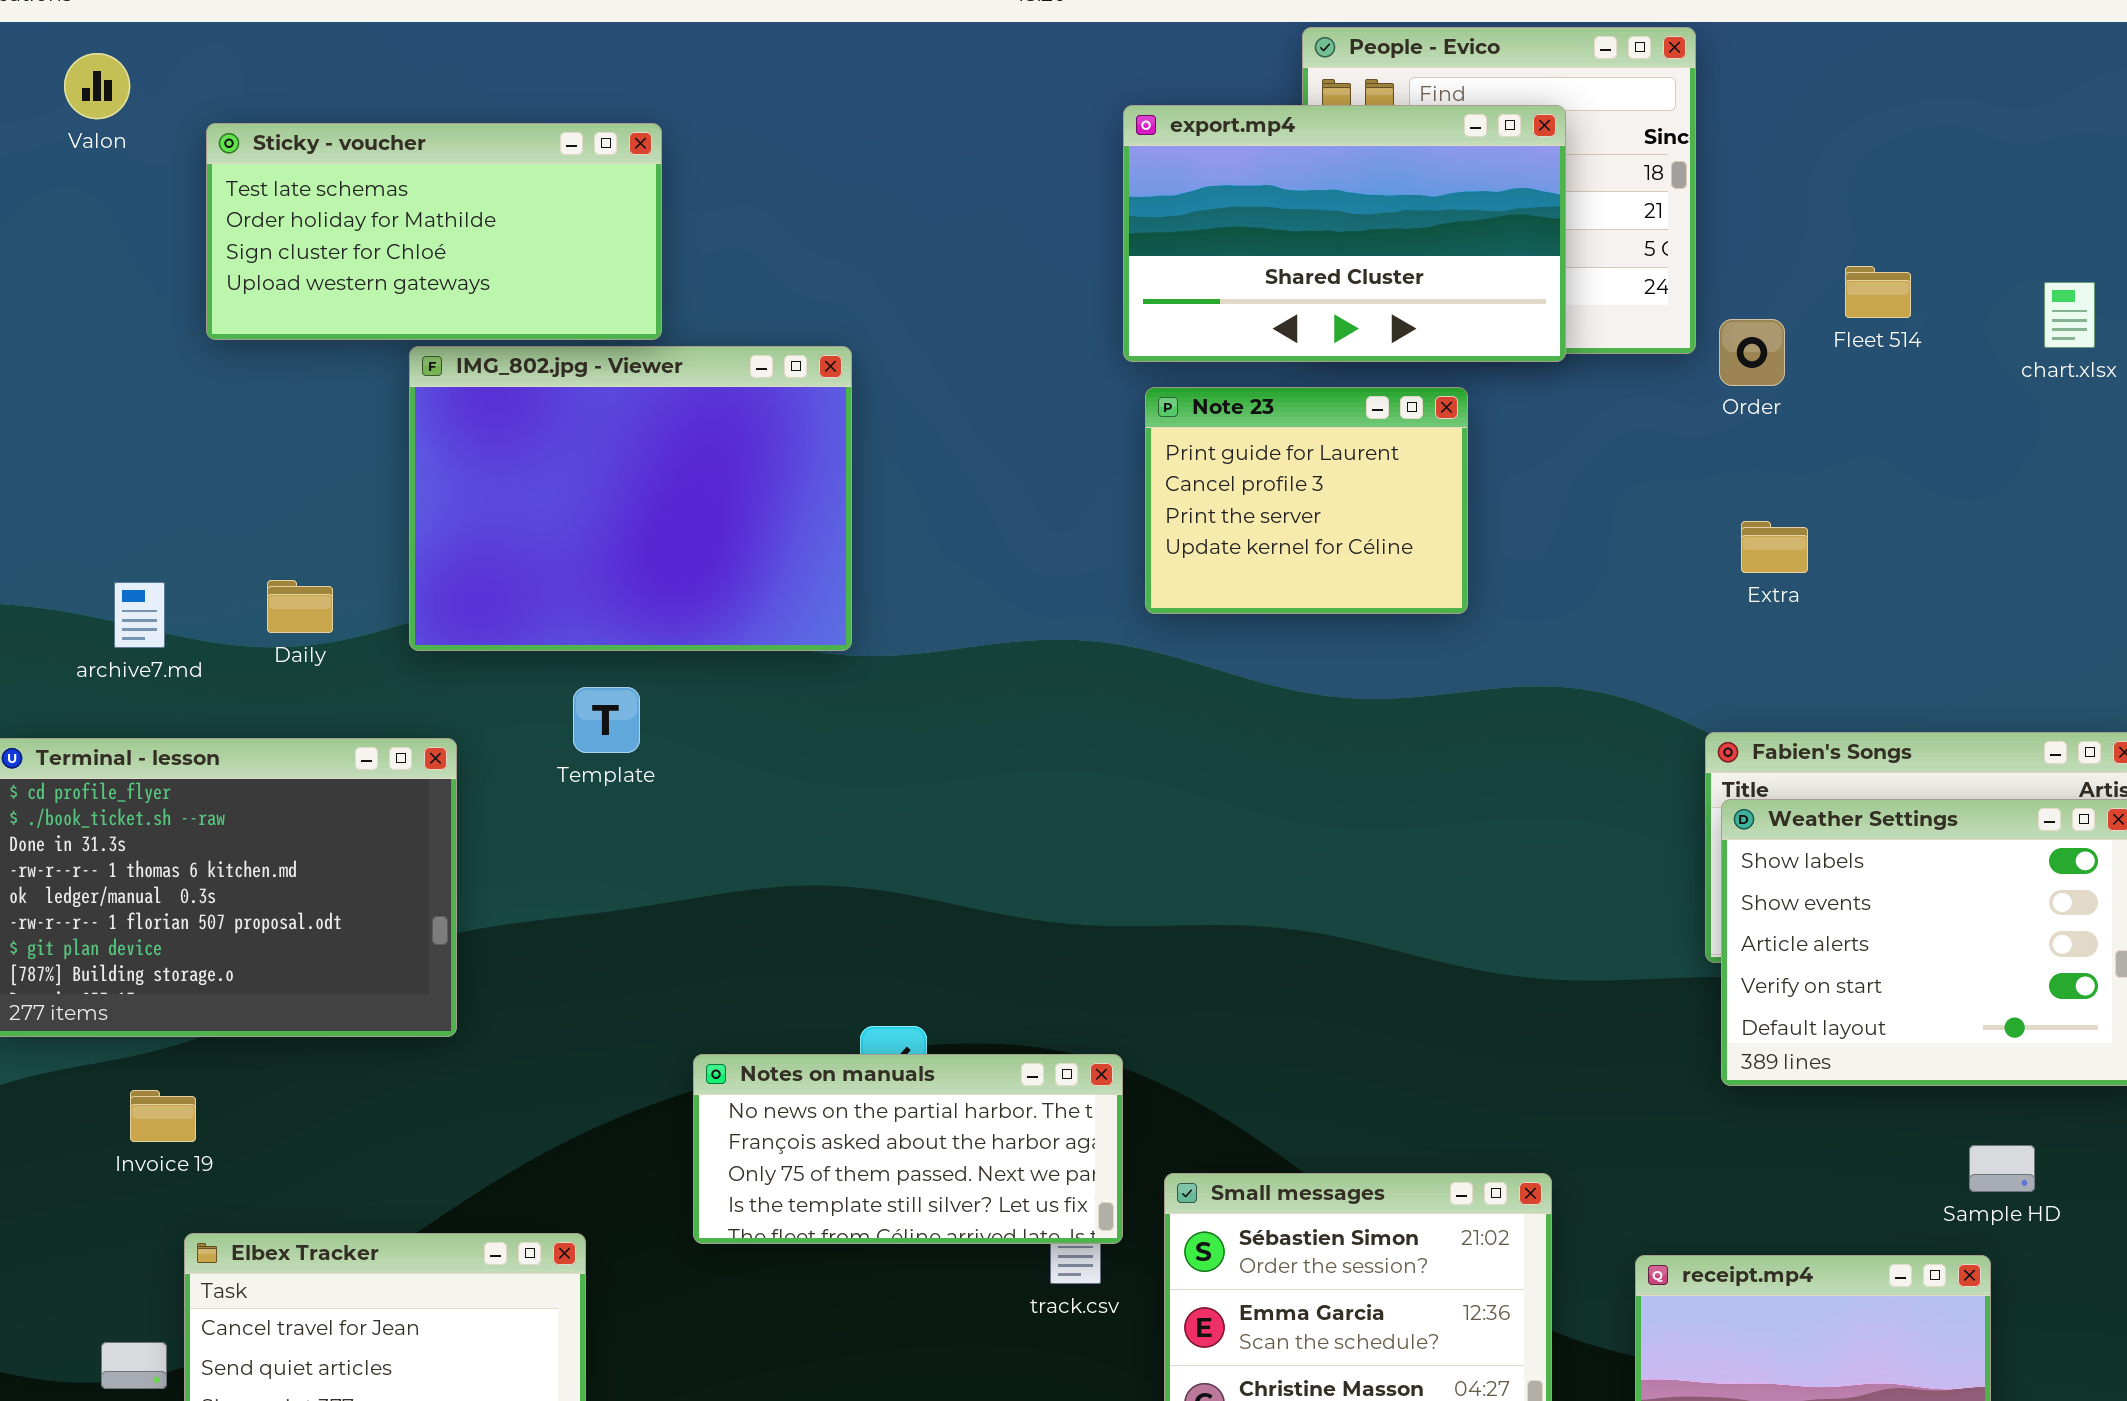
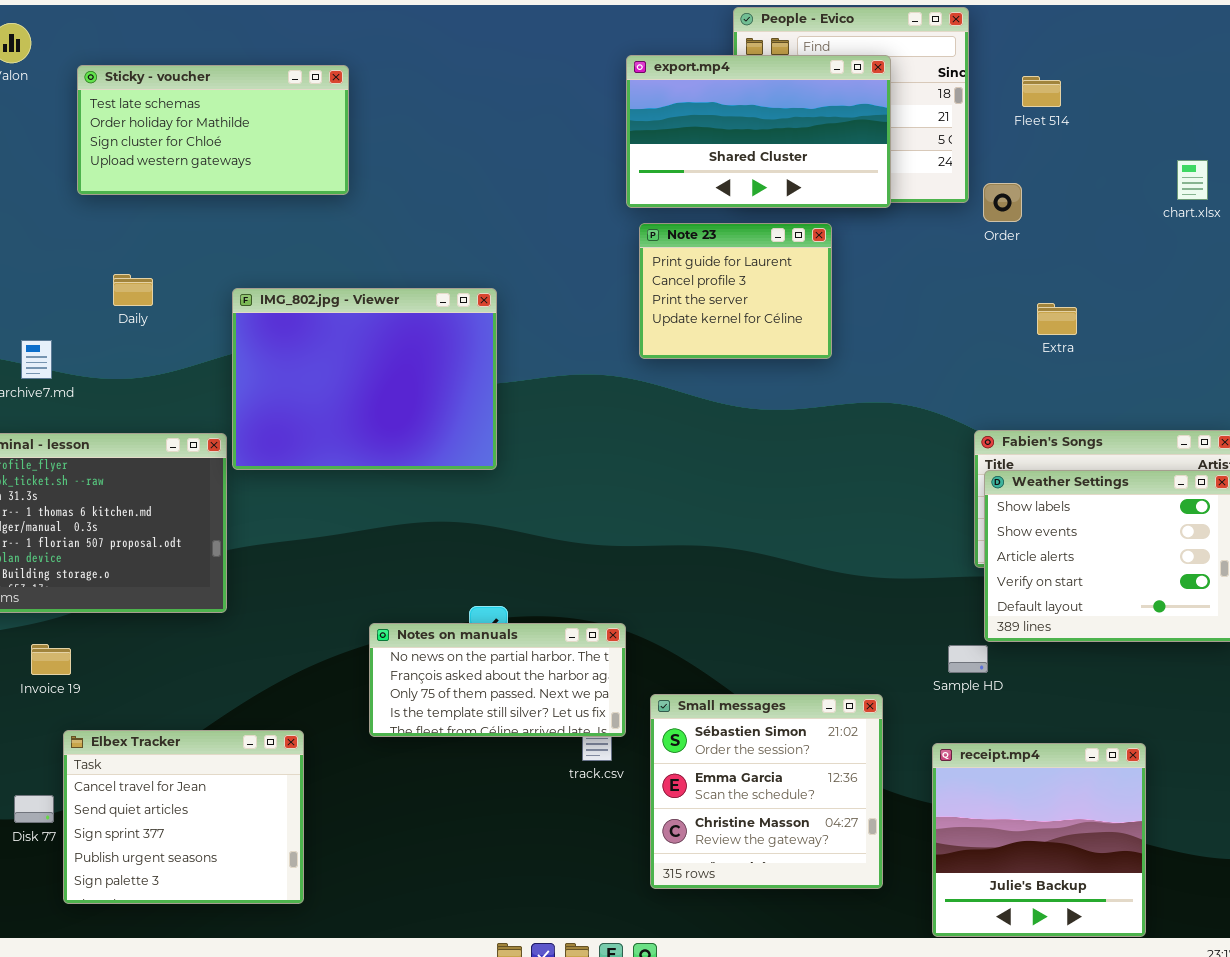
Fleet 514: [1845,266,1911,318] -> [1022,76,1061,107], moved
IMG_802.jpg - Viewer: [409,346,852,651] -> [232,288,497,470], moved
Extra: [1741,521,1808,573] -> [1037,303,1077,335], moved
Daily: [267,580,333,633] -> [113,274,153,306], moved
Sample HD: [1969,1145,2035,1192] -> [948,645,988,673], moved

